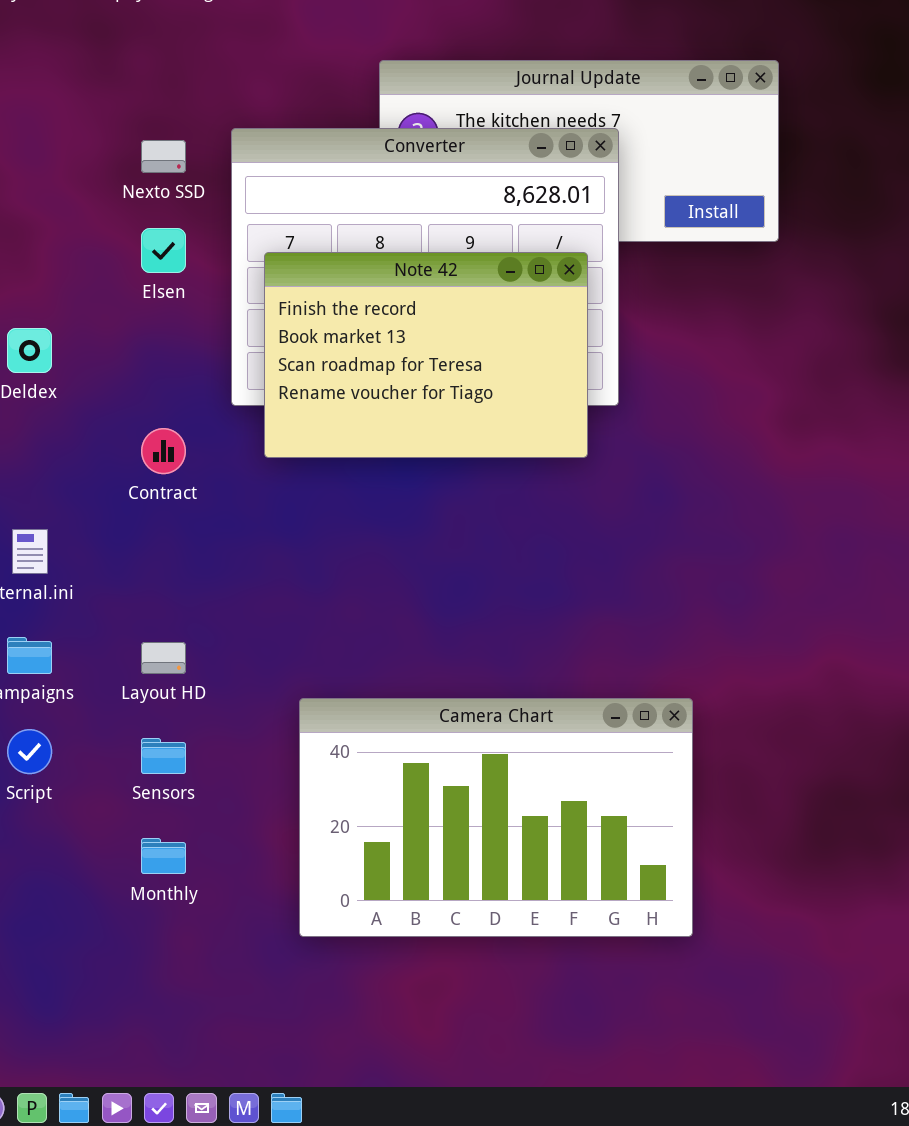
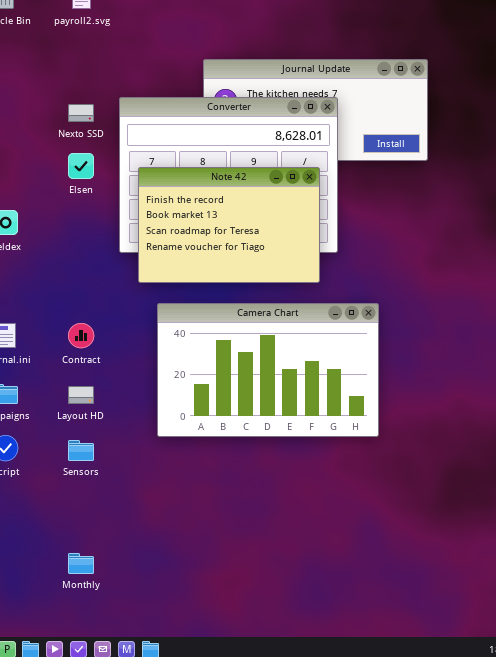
Contract: [141,428,186,474] -> [68,323,94,348], moved
Camera Chart: [299,698,693,937] -> [157,303,379,437], moved
Monthly: [141,838,186,874] -> [68,553,94,574], moved

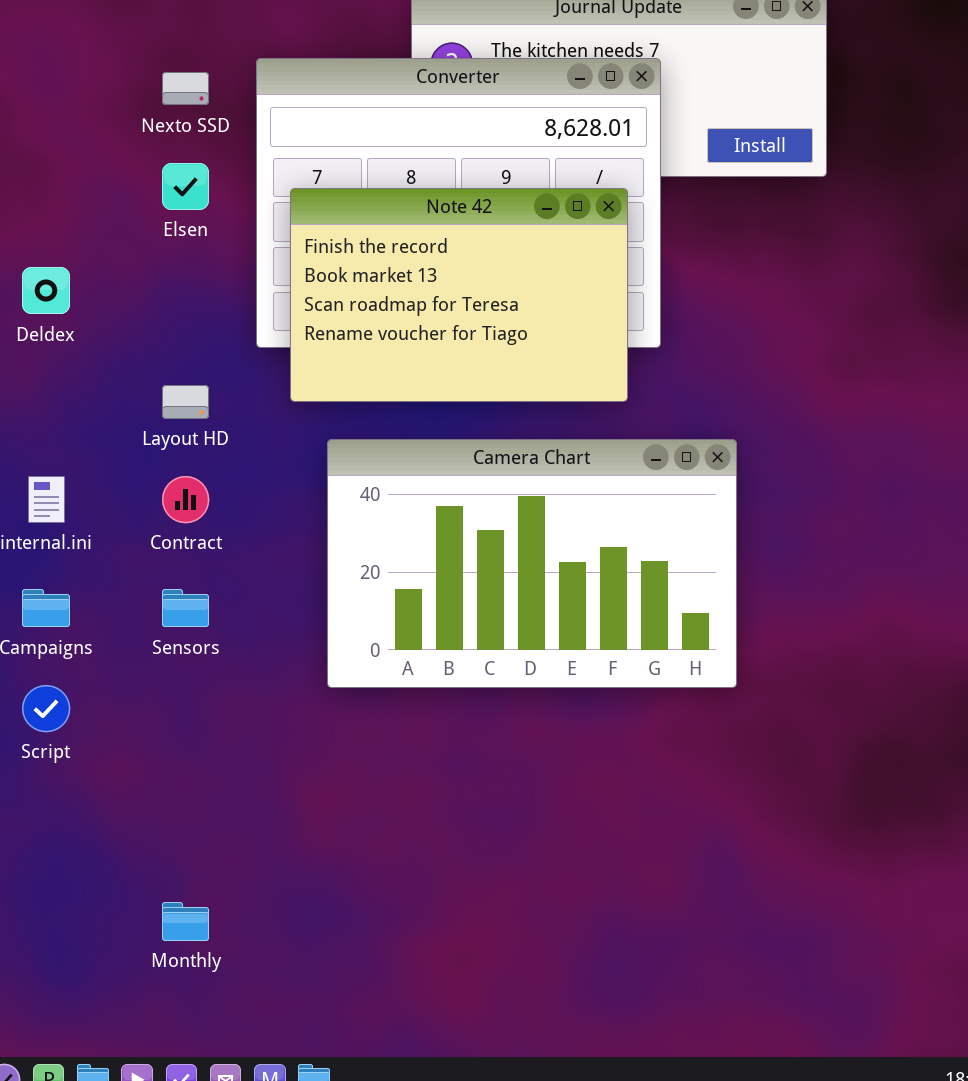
Layout HD: [68,386,94,404] -> [162,385,209,419], moved
Sensors: [68,440,94,461] -> [162,589,209,627], moved

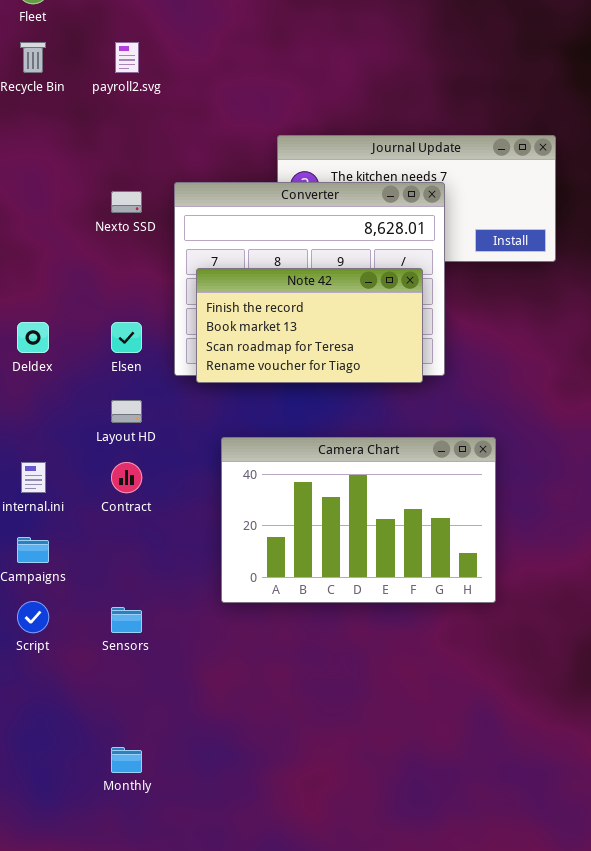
Elsen: [162,163,209,210] -> [111,322,142,353], moved
Note 42: [290,188,628,402] -> [196,268,423,383], resized
Sensors: [162,589,209,627] -> [111,607,142,633], moved

